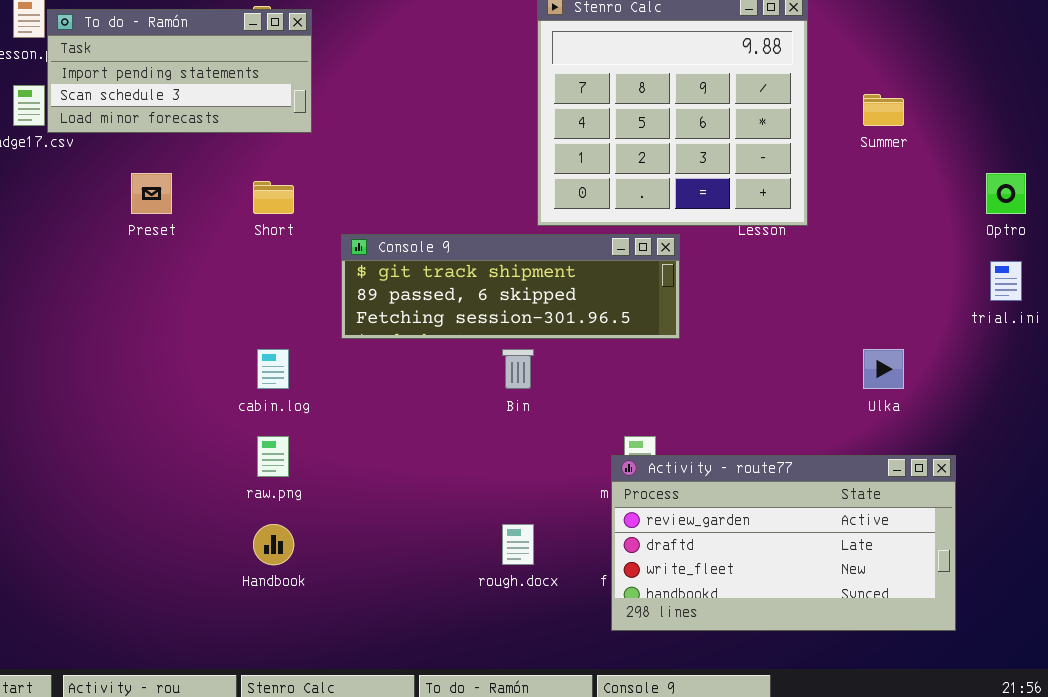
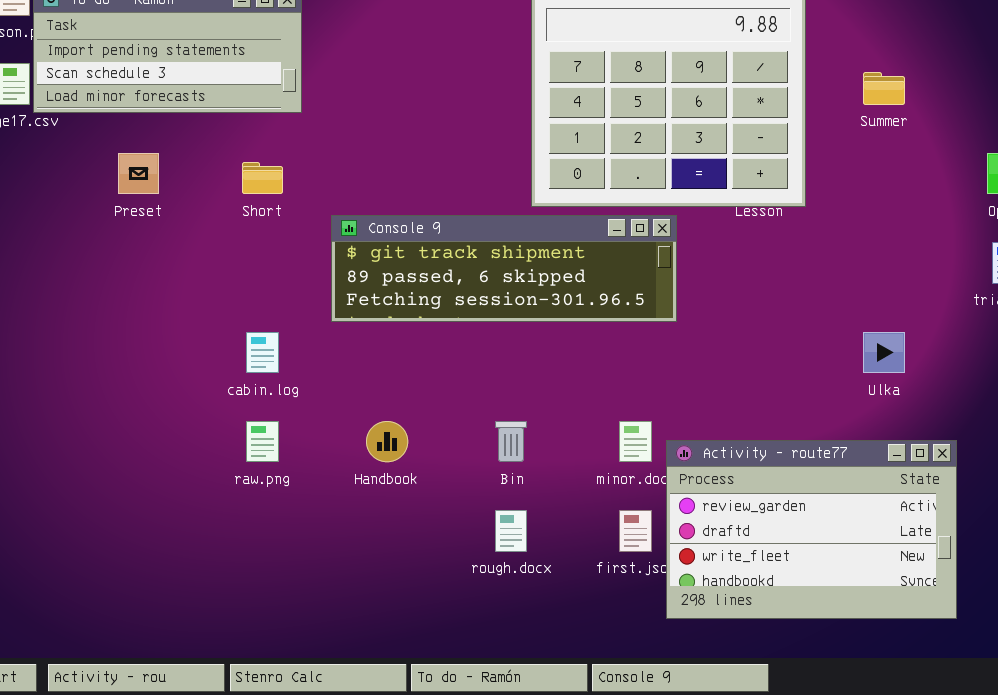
Bin: [502,349,534,389] -> [495,421,527,462], moved
Activity - route77: [611,455,956,631] -> [666,440,957,619], resized
Handbook: [253,524,294,565] -> [366,421,408,462], moved

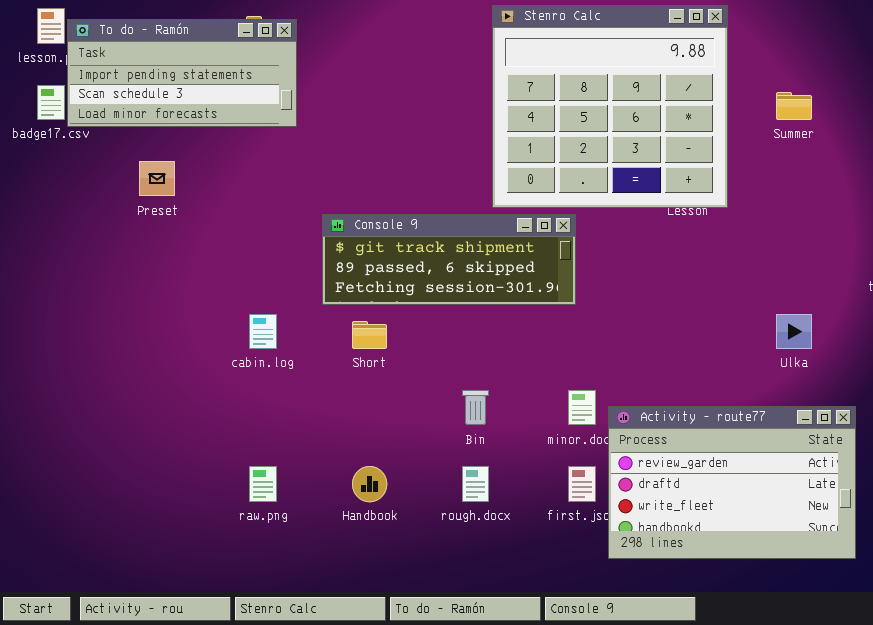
Short: [242,162,283,194] -> [352,321,387,349], moved
Console 9: [331,215,677,322] -> [322,214,576,305], resized
raw.png: [246,421,279,462] -> [249,466,277,502], moved
Handbook: [366,421,408,462] -> [352,466,387,502], moved

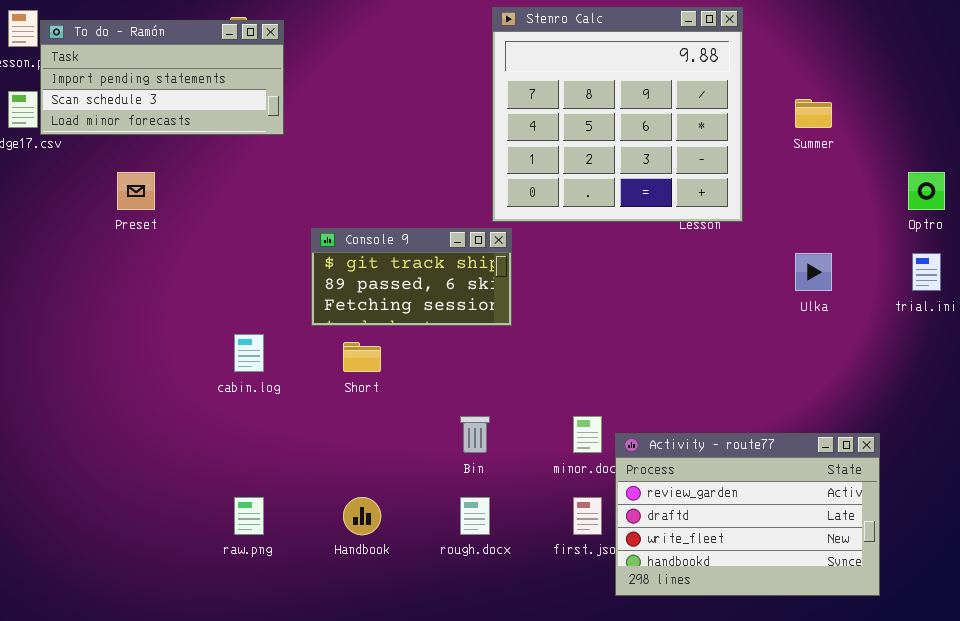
Console 9: [322,214,576,305] -> [311,228,512,326], resized
Ulka: [776,314,812,349] -> [795,253,832,291], moved

